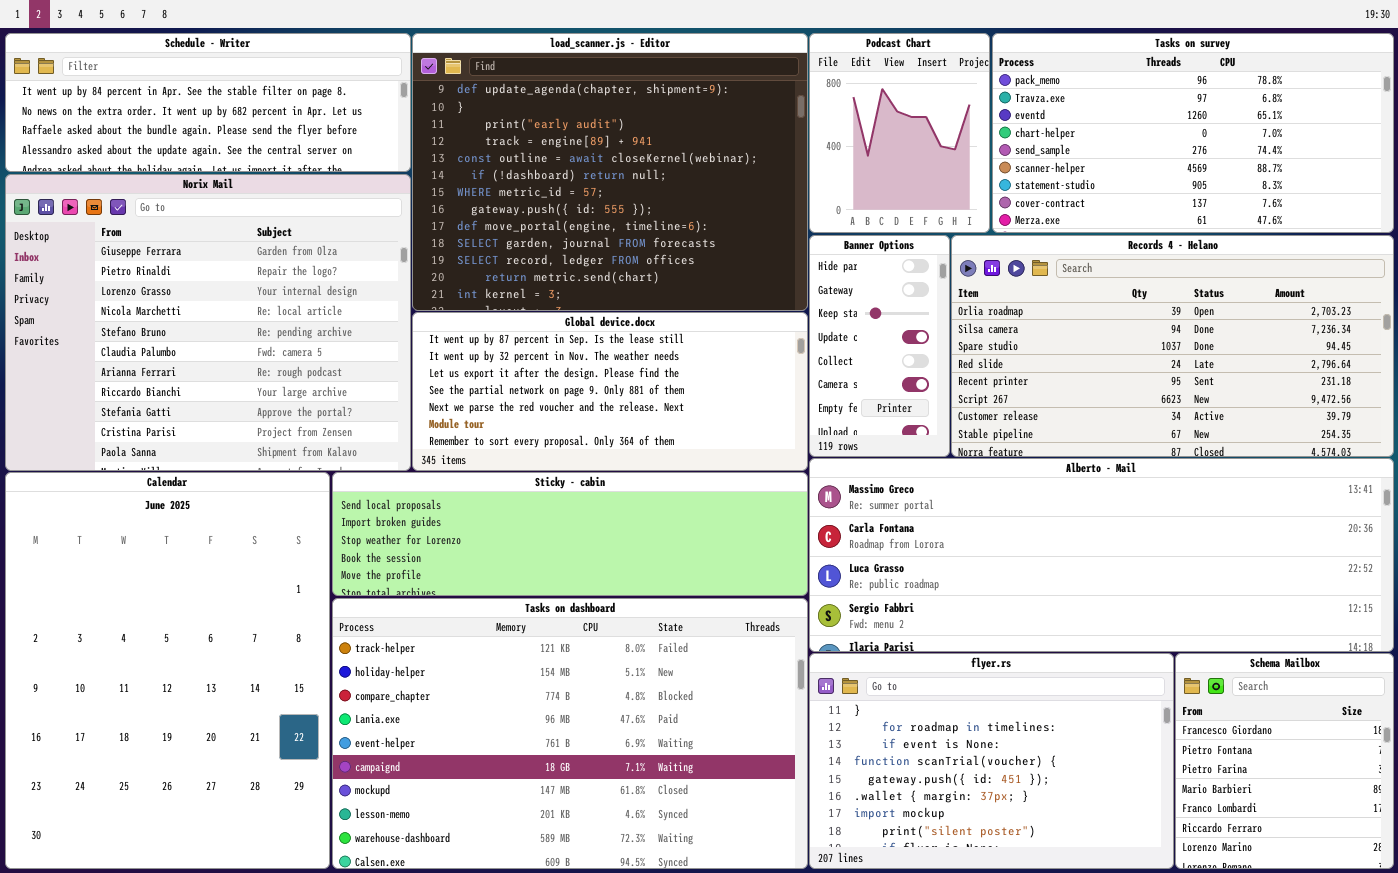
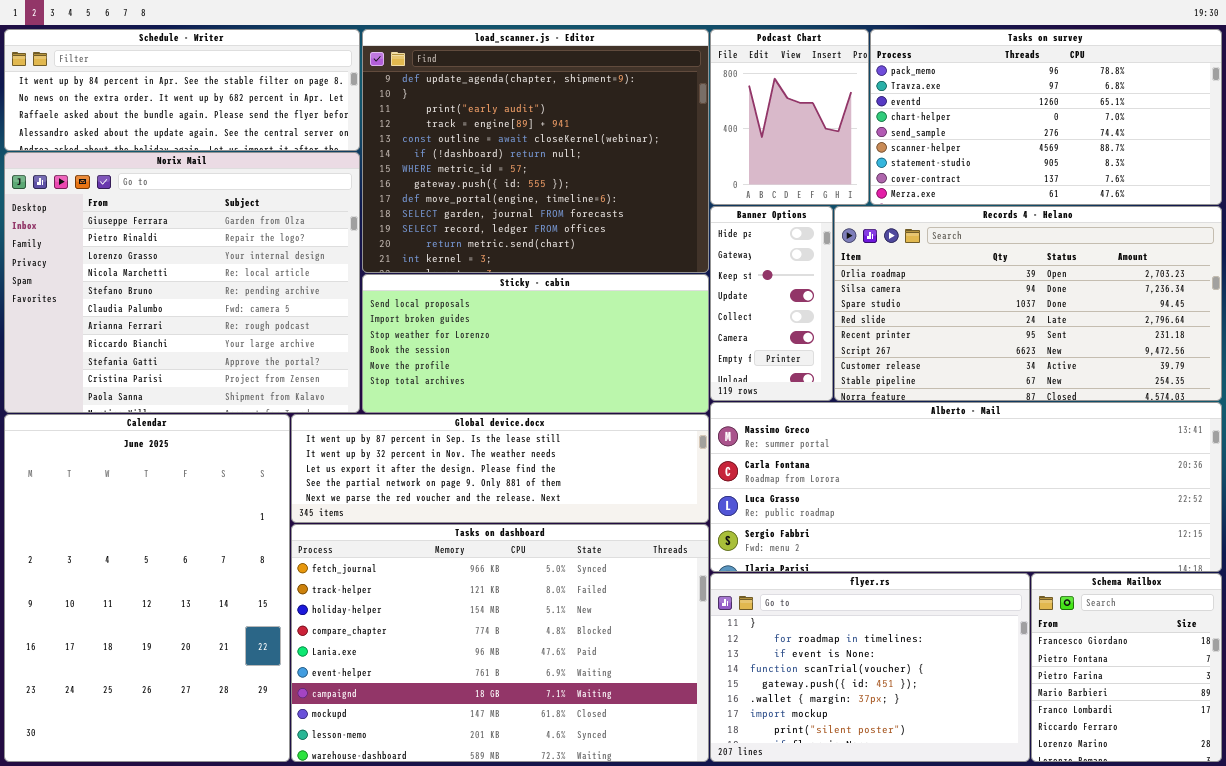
Global device.docx: [412,312,808,471] -> [291,414,709,523], moved, resized
Sticky - cabin: [332,472,808,596] -> [362,274,709,413], moved, resized
Tasks on dashboard: [332,598,808,869] -> [291,524,709,762], scrolled up 1 row

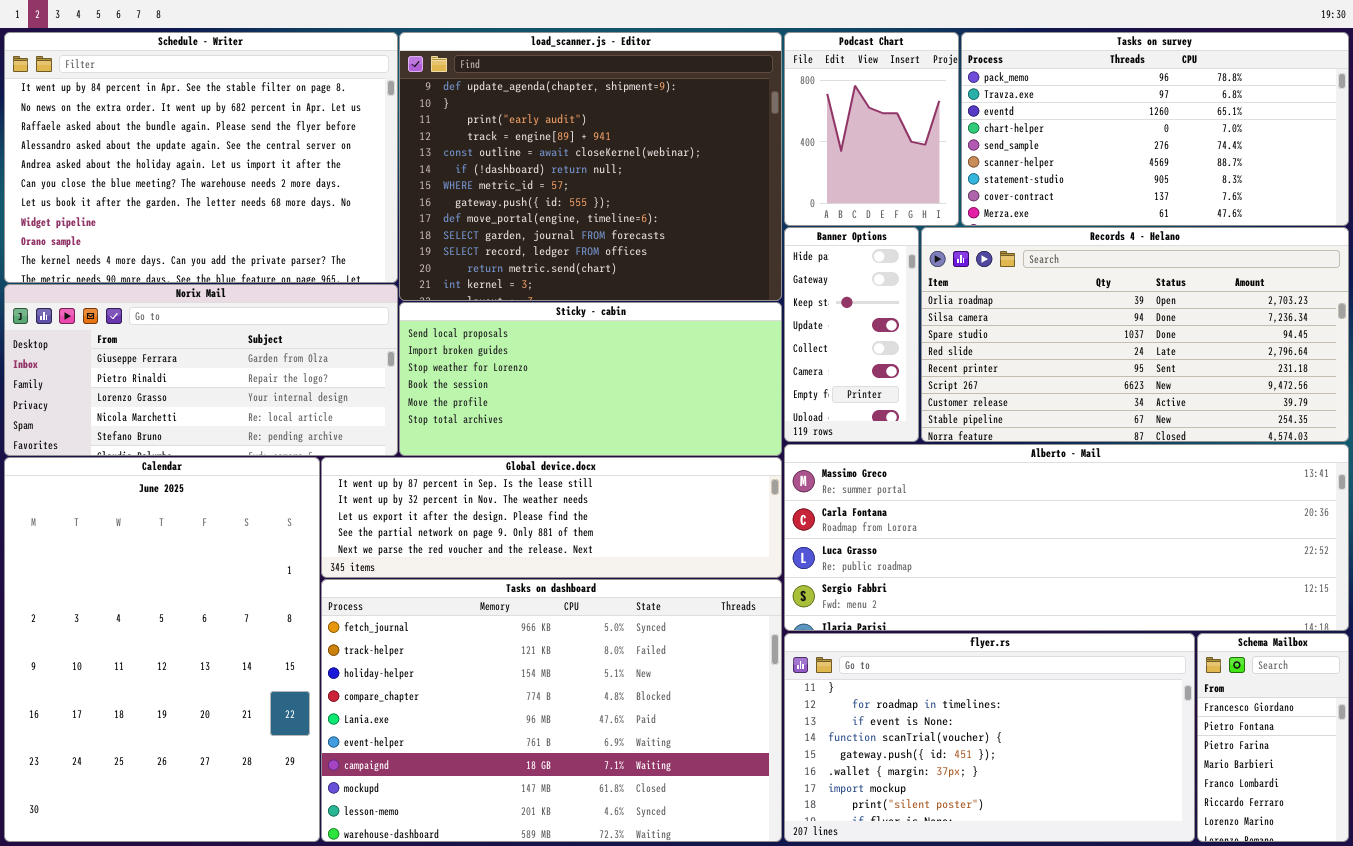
Schedule - Writer: [4,29,360,151] -> [4,32,398,283], resized
Norix Mail: [4,152,360,413] -> [4,284,398,456], resized
flyer.rs: [710,573,1030,762] -> [784,633,1195,842], resized
Schema Mailbox: [1031,573,1222,762] -> [1197,633,1349,842], resized

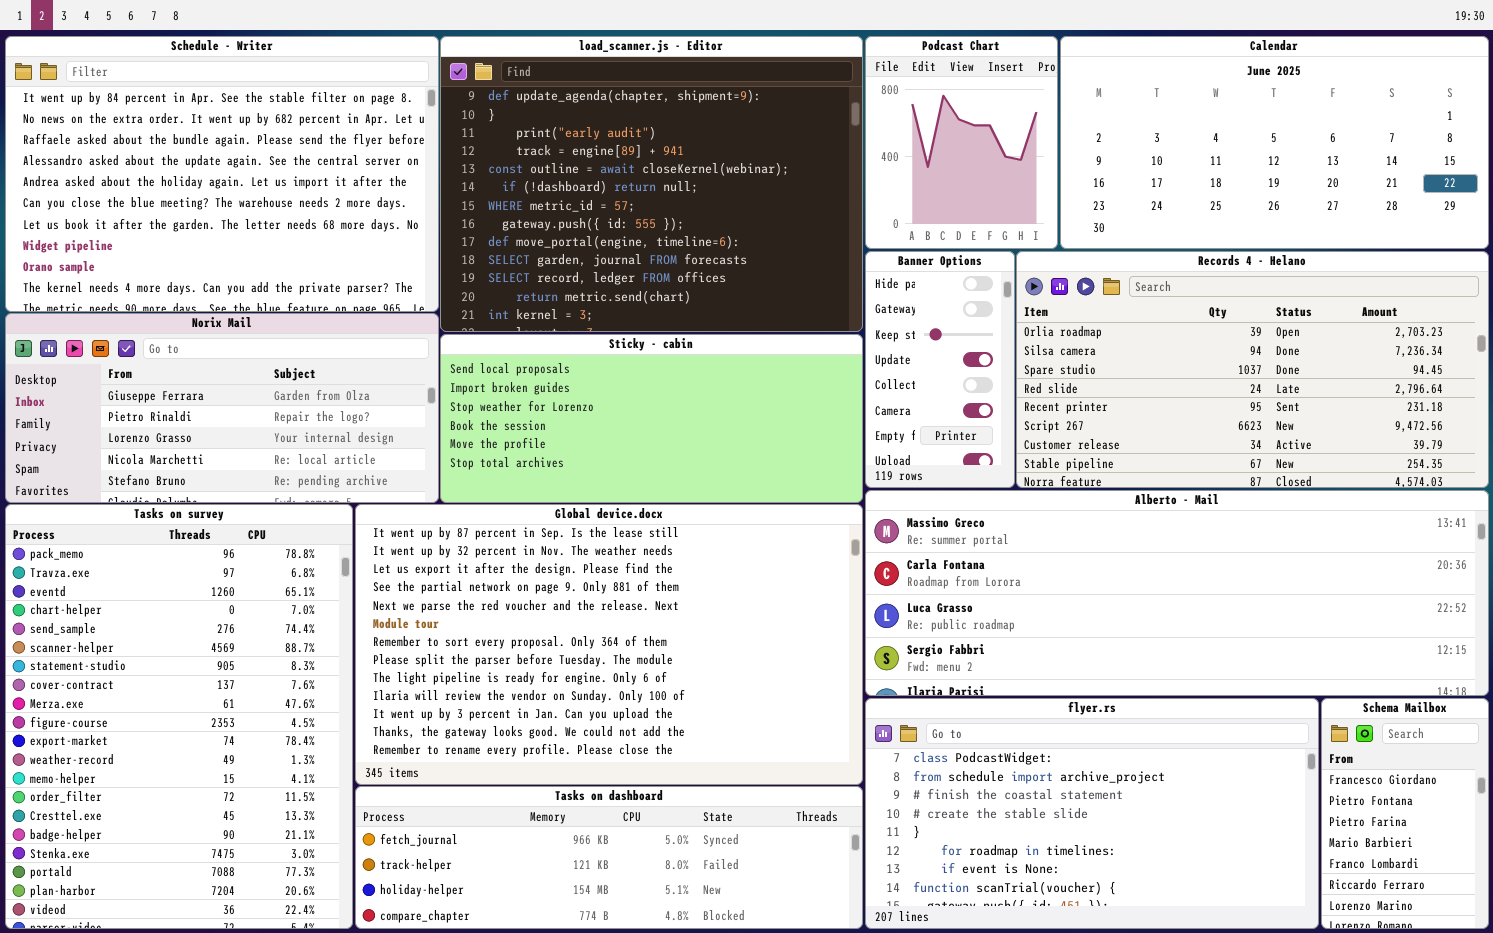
Tasks on survey: [961,32,1349,226] -> [5,504,353,929], moved, resized
Calendar: [4,457,320,842] -> [1060,36,1489,249], moved, resized
Global device.docx: [321,457,782,578] -> [355,504,863,785], resized
Tasks on dashboard: [321,579,782,842] -> [355,786,863,929], resized
flyer.rs: [784,633,1195,842] -> [865,698,1319,929], scrolled up 4 rows

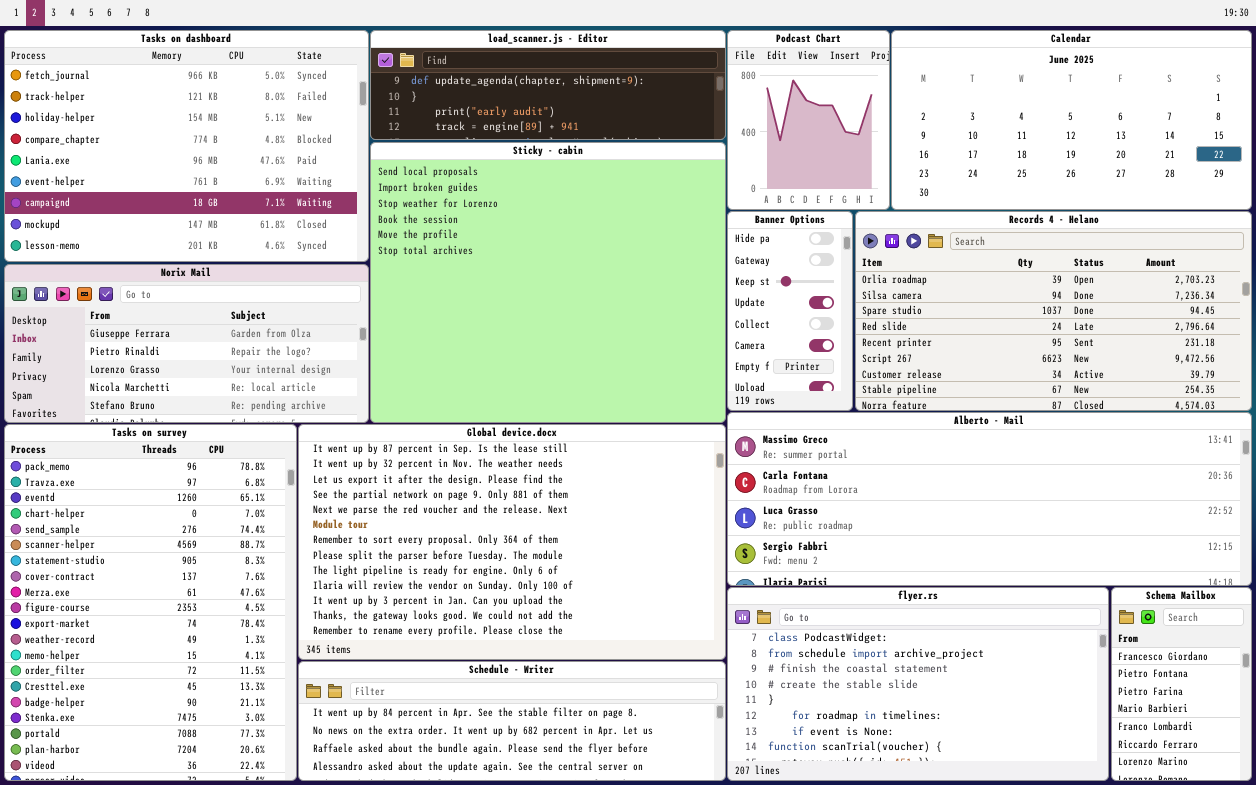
Schedule - Writer: [5,36,439,312] -> [298,661,726,781], moved, resized
load_scanner.js - Editor: [440,36,863,332] -> [370,30,726,140], resized
Sticky - cabin: [440,334,863,503] -> [370,142,726,423], resized
Tasks on dashboard: [355,786,863,929] -> [4,30,369,262], moved, resized

